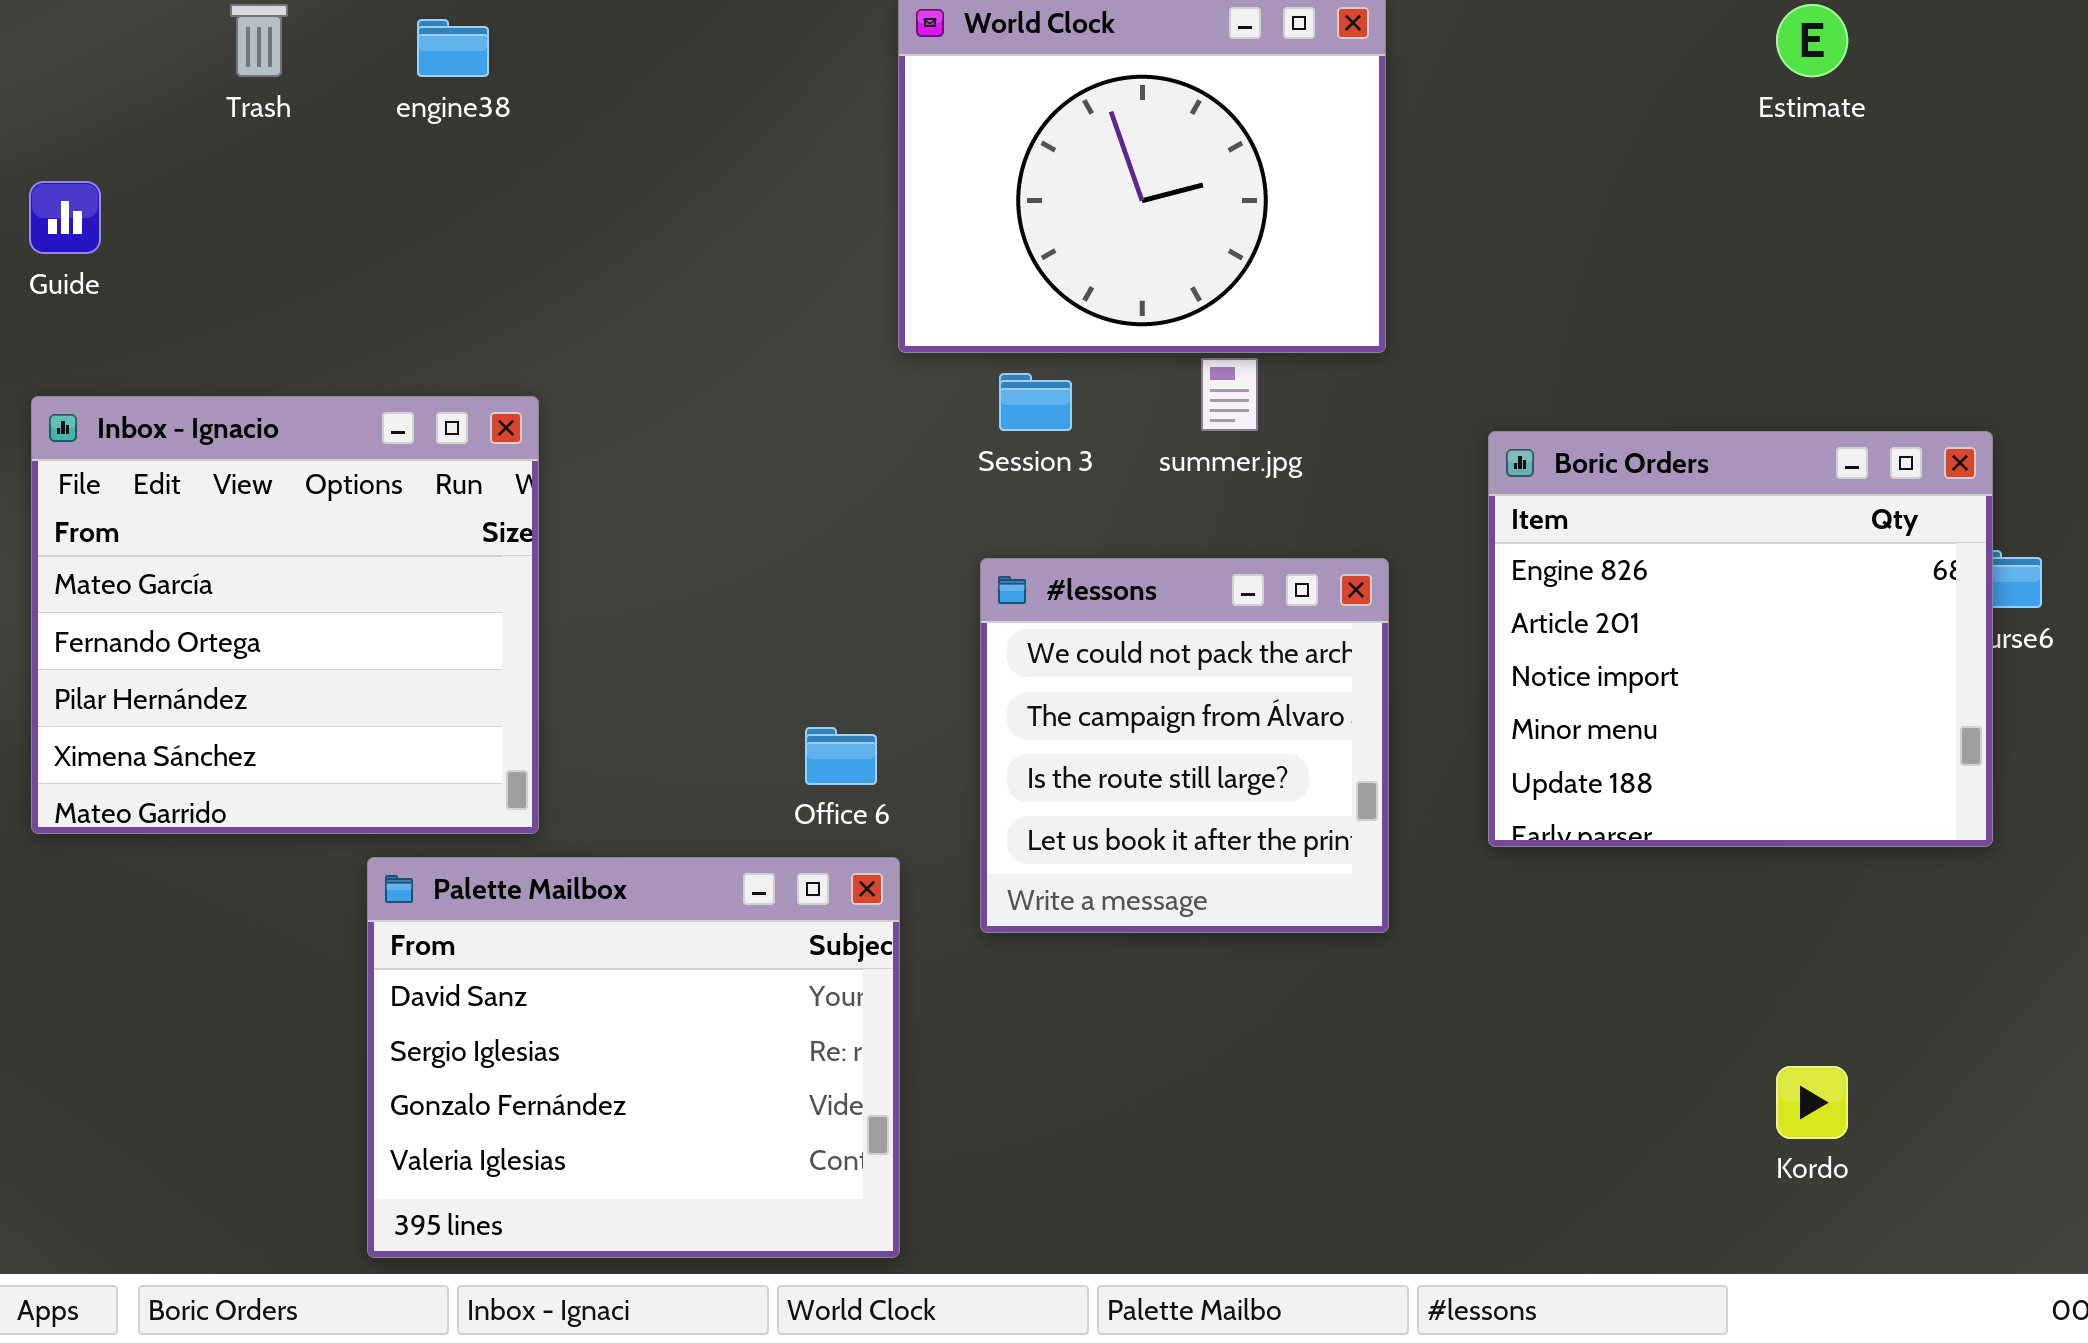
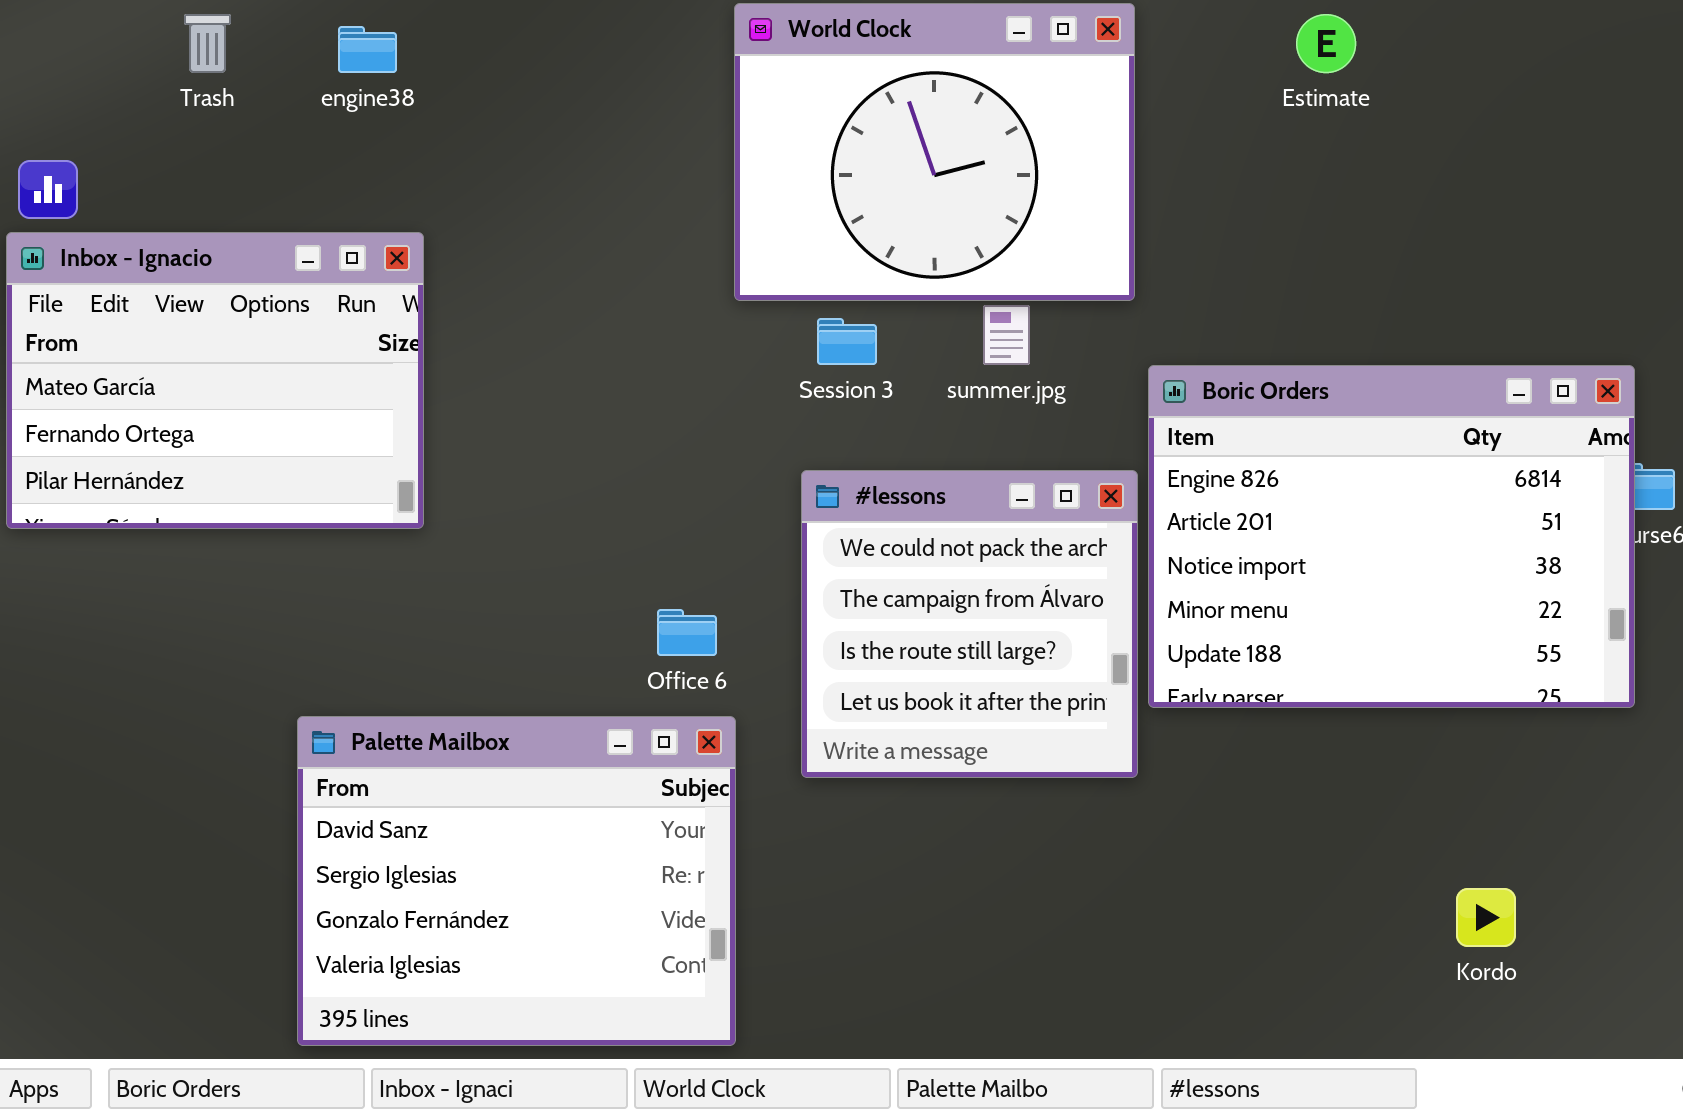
Estimate: [1776,4,1848,77] -> [1296,14,1356,73], moved
Inbox - Ignacio: [31,396,539,834] -> [6,232,424,529], moved, resized
Boric Orders: [1488,431,1993,847] -> [1148,365,1635,708], resized

